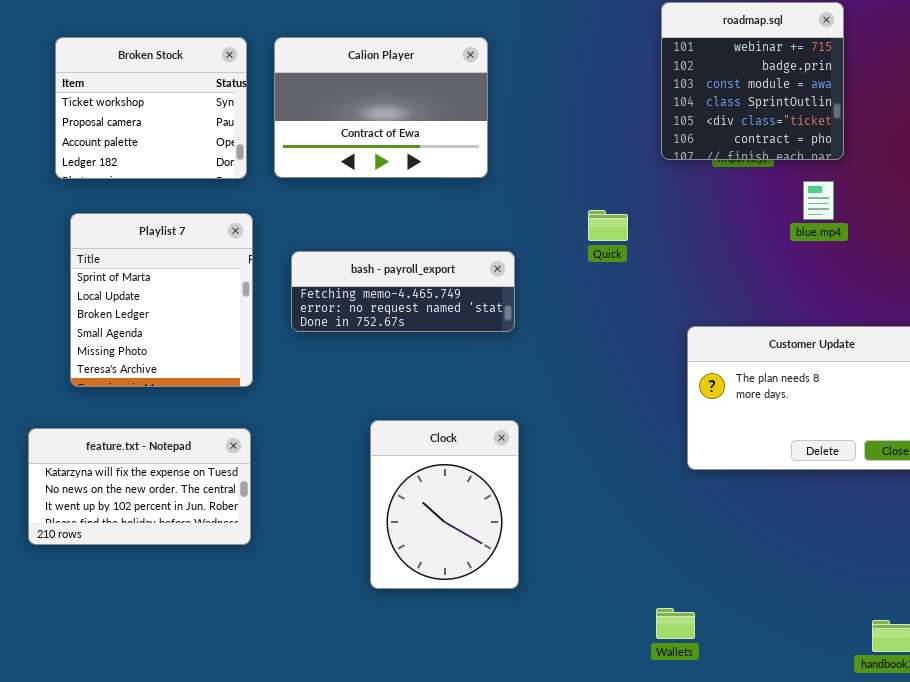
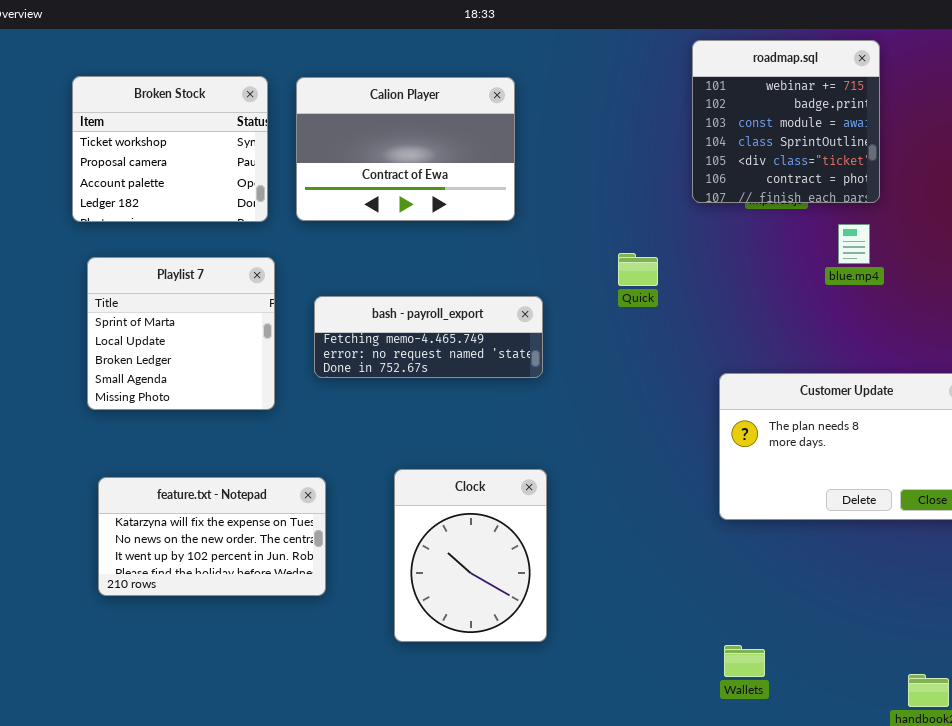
Playlist 7: [70,213,253,387] -> [87,257,275,410], resized
feature.txt - Notepad: [28,428,251,545] -> [98,477,326,596], moved
Wallets: [656,608,695,639] -> [724,645,765,677], moved

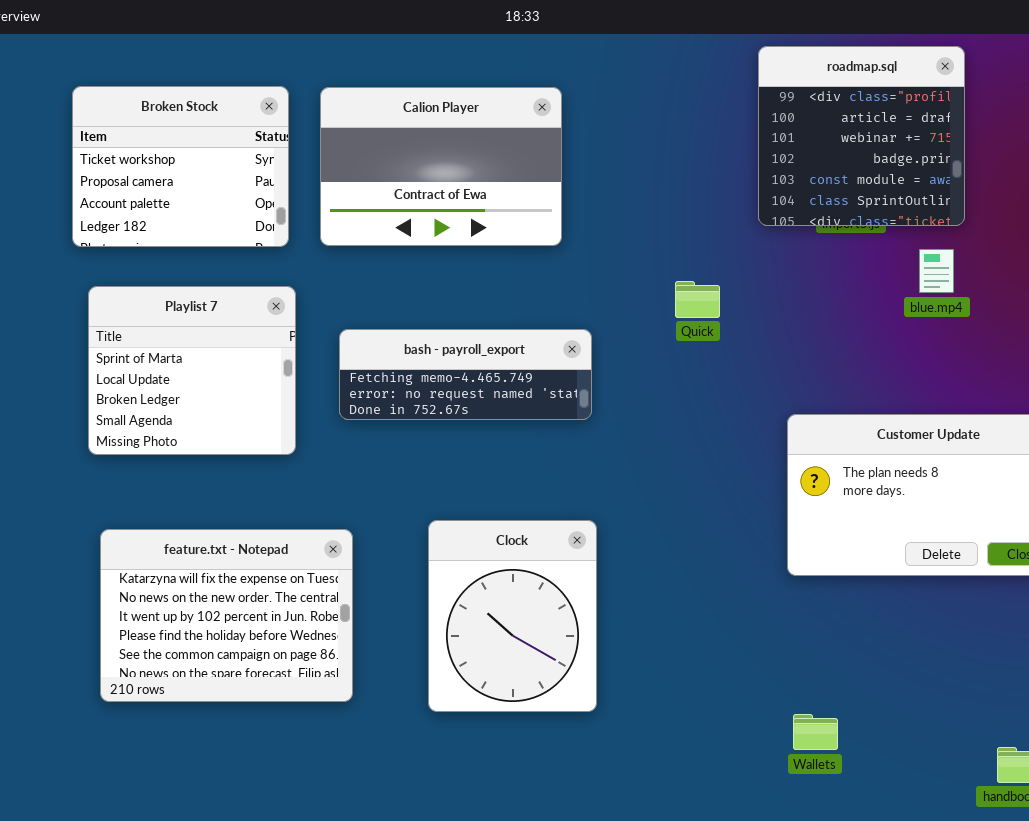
roadmap.sql: [692,40,880,203] -> [758,46,965,226], scrolled up 2 rows
feature.txt - Notepad: [98,477,326,596] -> [100,529,353,702], resized

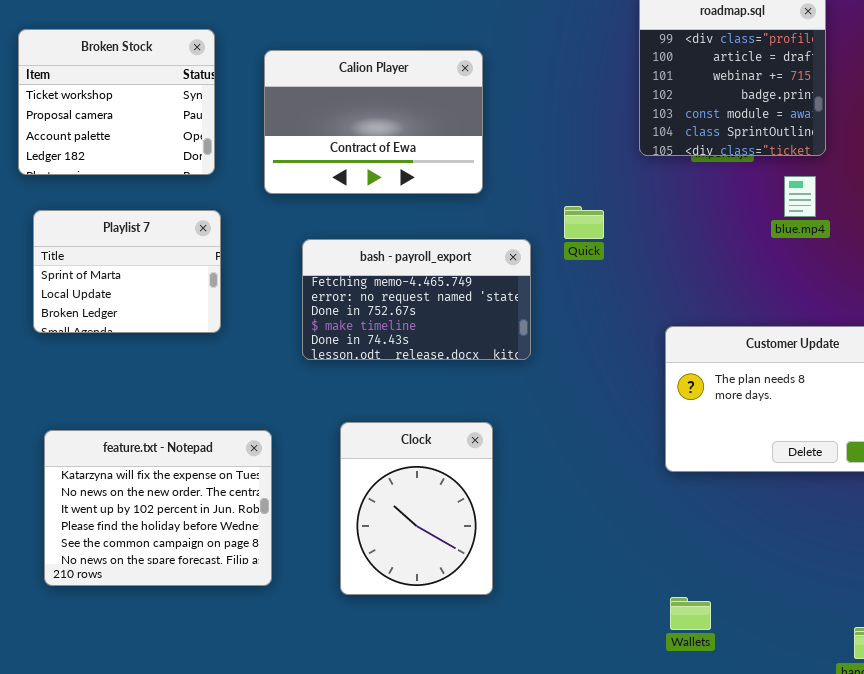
Calion Player: [320,87,562,246] -> [264,50,483,194], moved
Playlist 7: [88,286,296,455] -> [33,210,221,333], resized
bash - payroll_export: [339,329,592,420] -> [302,239,531,360], moved, resized

